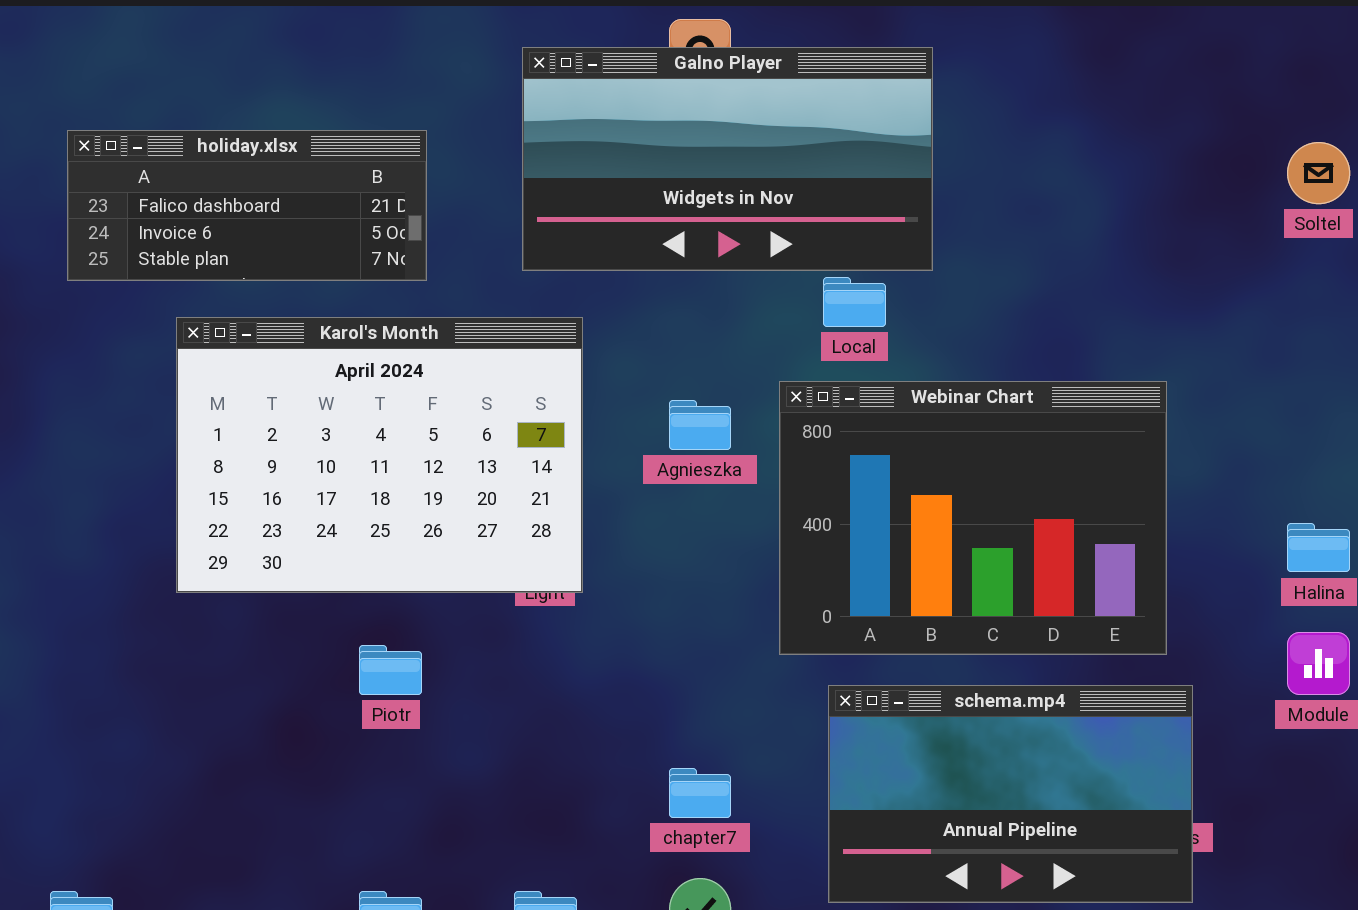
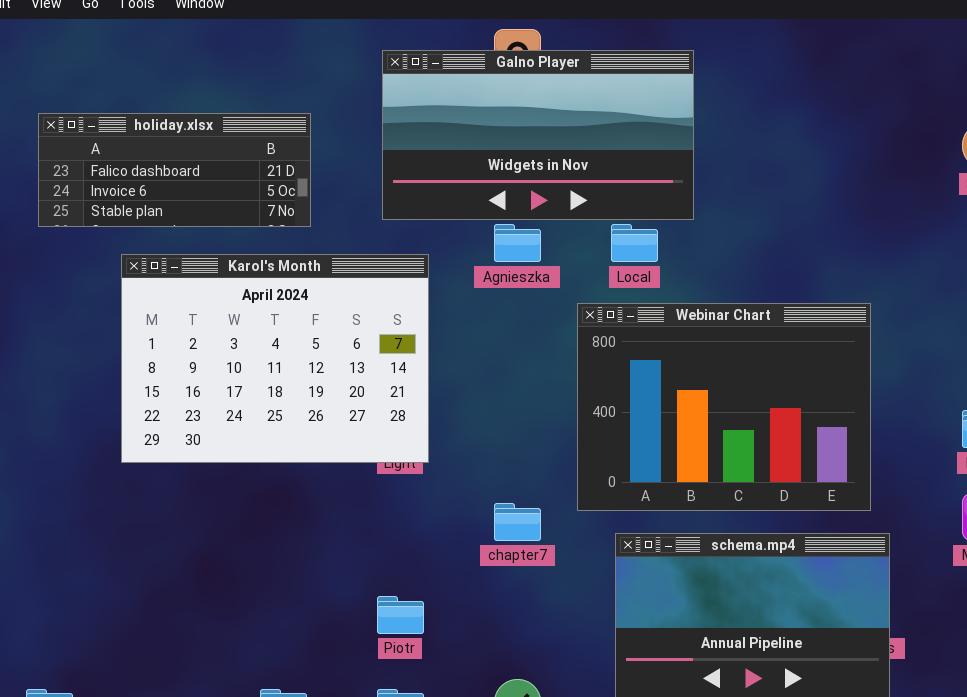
Agnieszka: [669,400,731,450] -> [494,224,541,262], moved
Piotr: [359,645,422,695] -> [377,596,424,634], moved
chapter7: [669,768,731,818] -> [494,503,541,541], moved

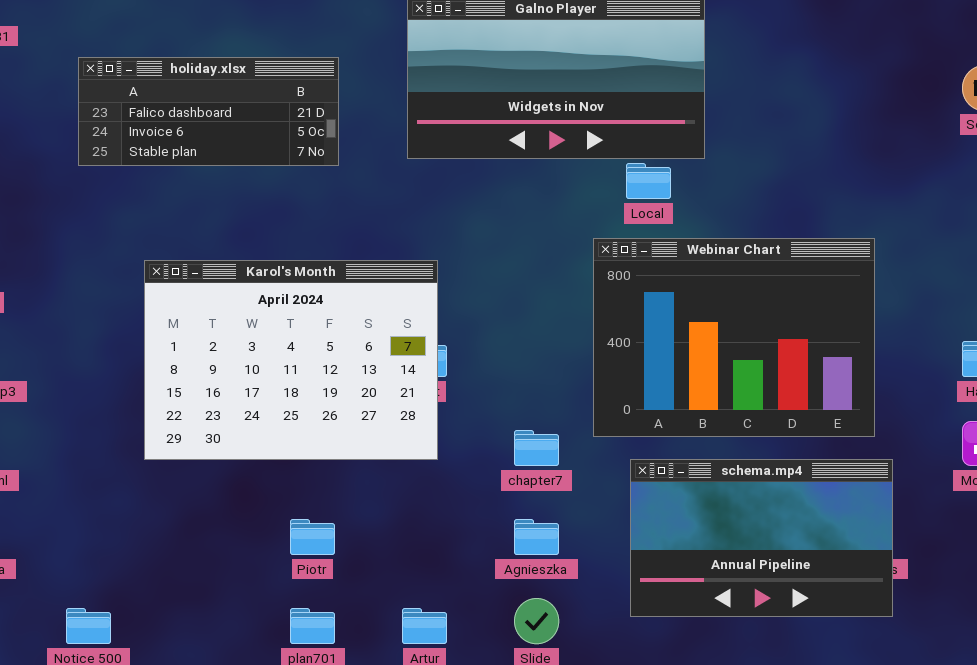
Agnieszka: [494,224,541,262] -> [514,519,559,555], moved
Karol's Month: [121,254,429,463] -> [144,260,438,460], moved
Piotr: [377,596,424,634] -> [290,519,335,555], moved

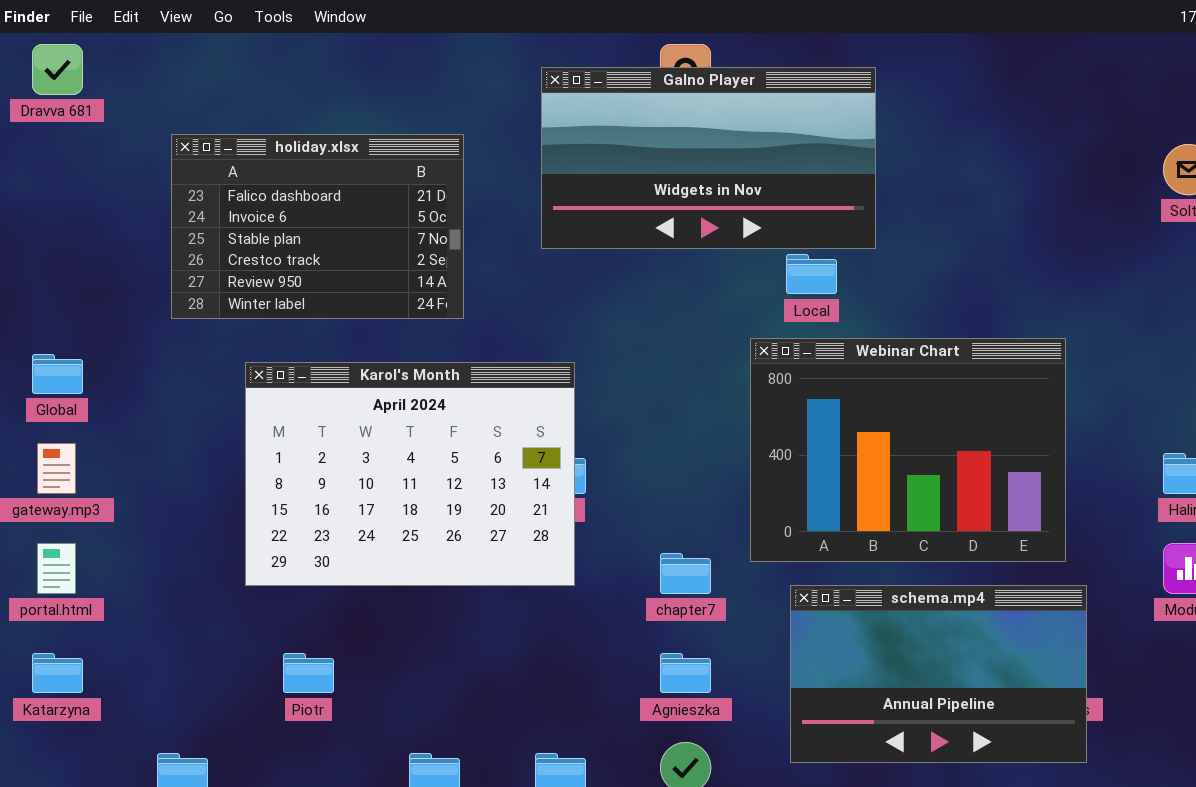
holiday.xlsx: [78,57,339,166] -> [171,134,464,319], resized
Piotr: [290,519,335,555] -> [283,653,334,693], moved

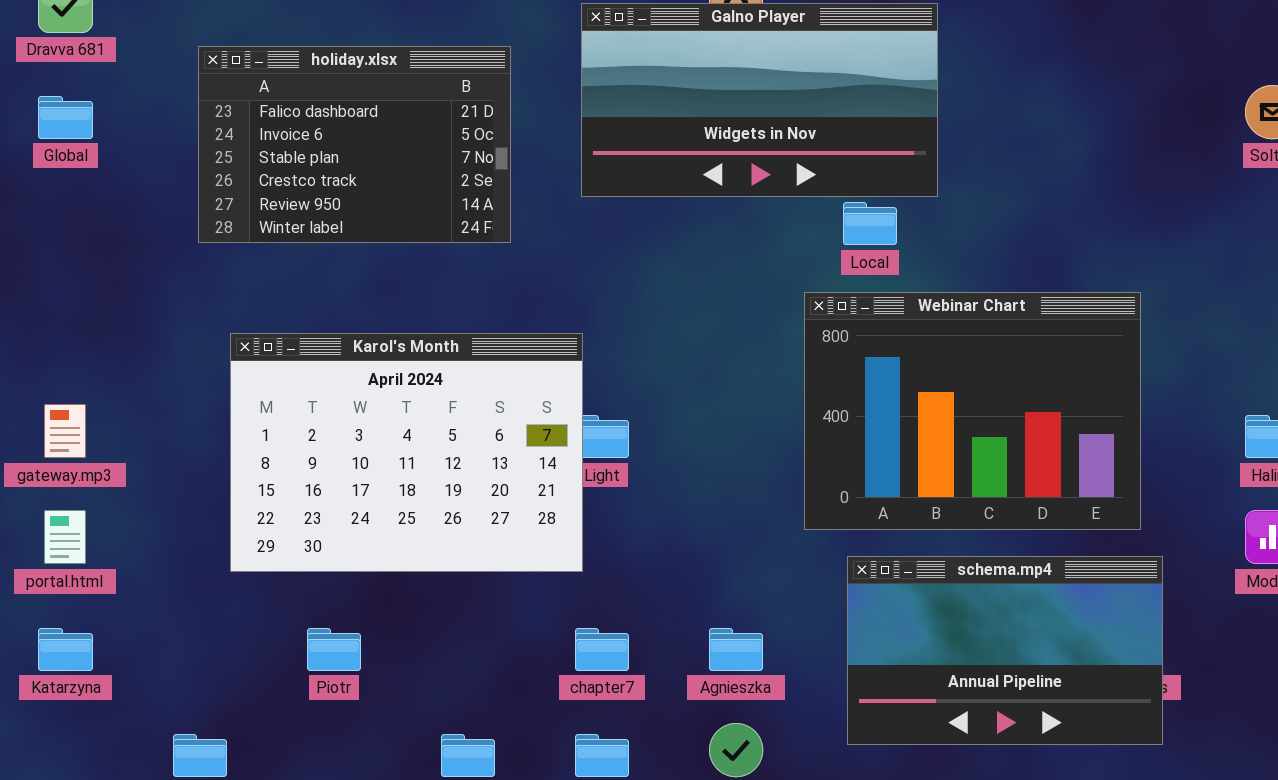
holiday.xlsx: [171,134,464,319] -> [198,46,511,243], moved
Global: [32,354,83,394] -> [38,96,93,139], moved
Karol's Month: [245,362,575,586] -> [230,333,583,572], moved
chapter7: [660,553,711,594] -> [575,628,629,671], moved

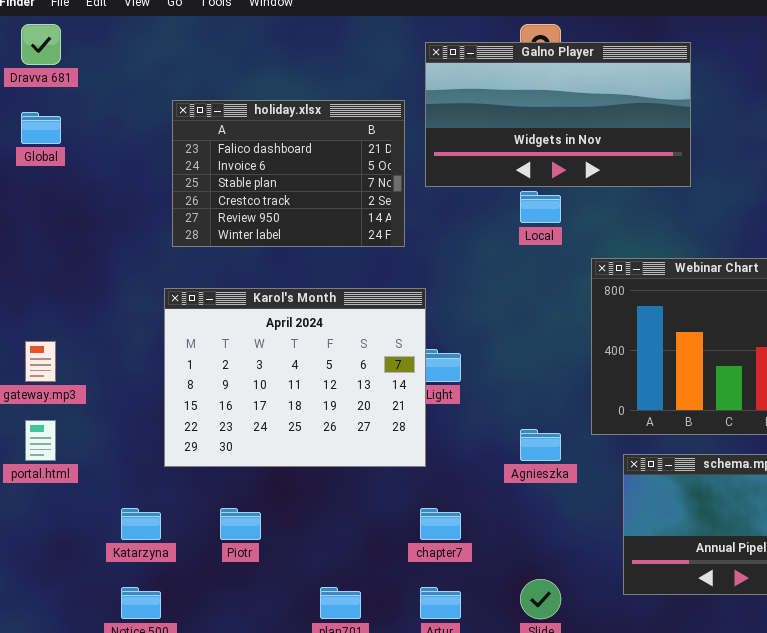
holiday.xlsx: [198,46,511,243] -> [172,100,405,247], moved
Local: [843,202,897,245] -> [520,191,561,223], moved
Katarzyna: [38,628,93,671] -> [121,508,161,540], moved
Agnieszka: [709,628,763,671] -> [520,429,561,461], moved

